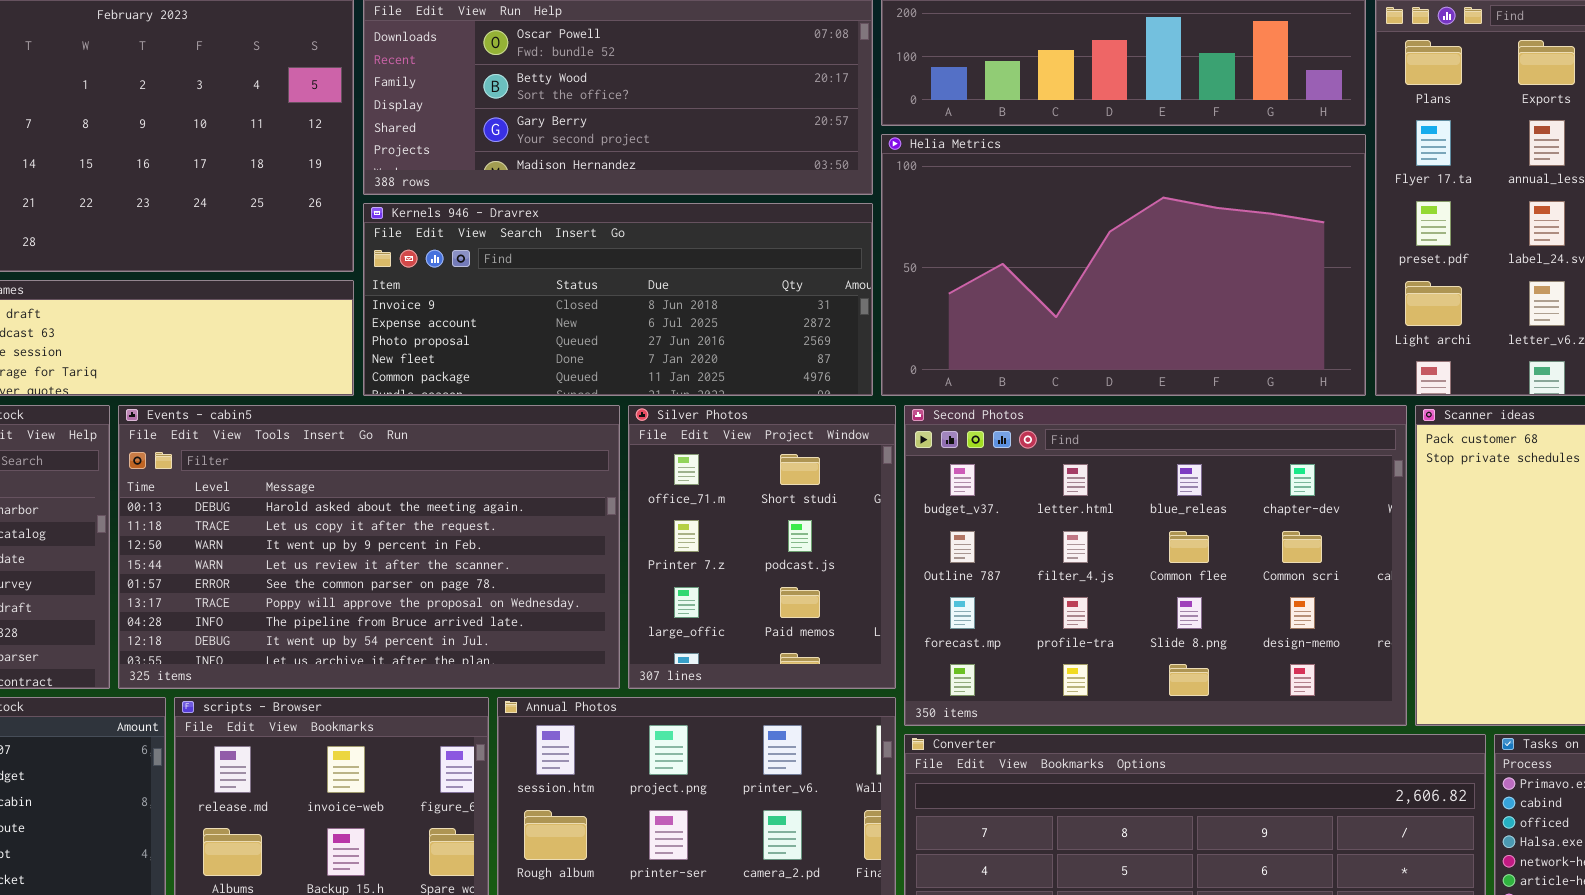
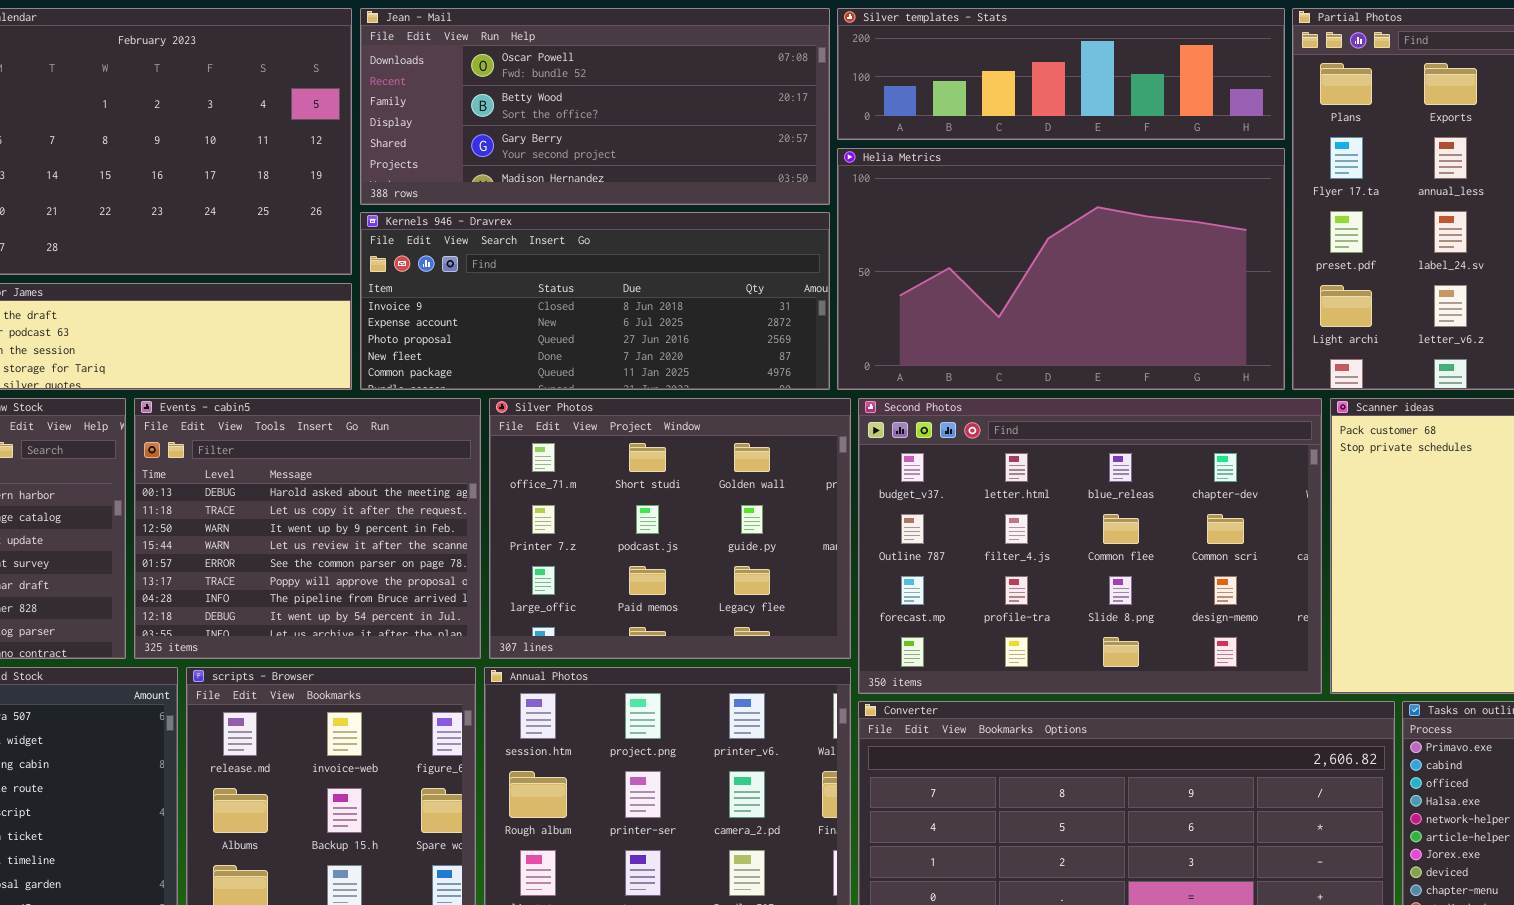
Events - cabin5: [118,405,620,689] -> [134,398,481,659], resized
Silver Photos: [628,405,896,689] -> [489,398,851,659], resized

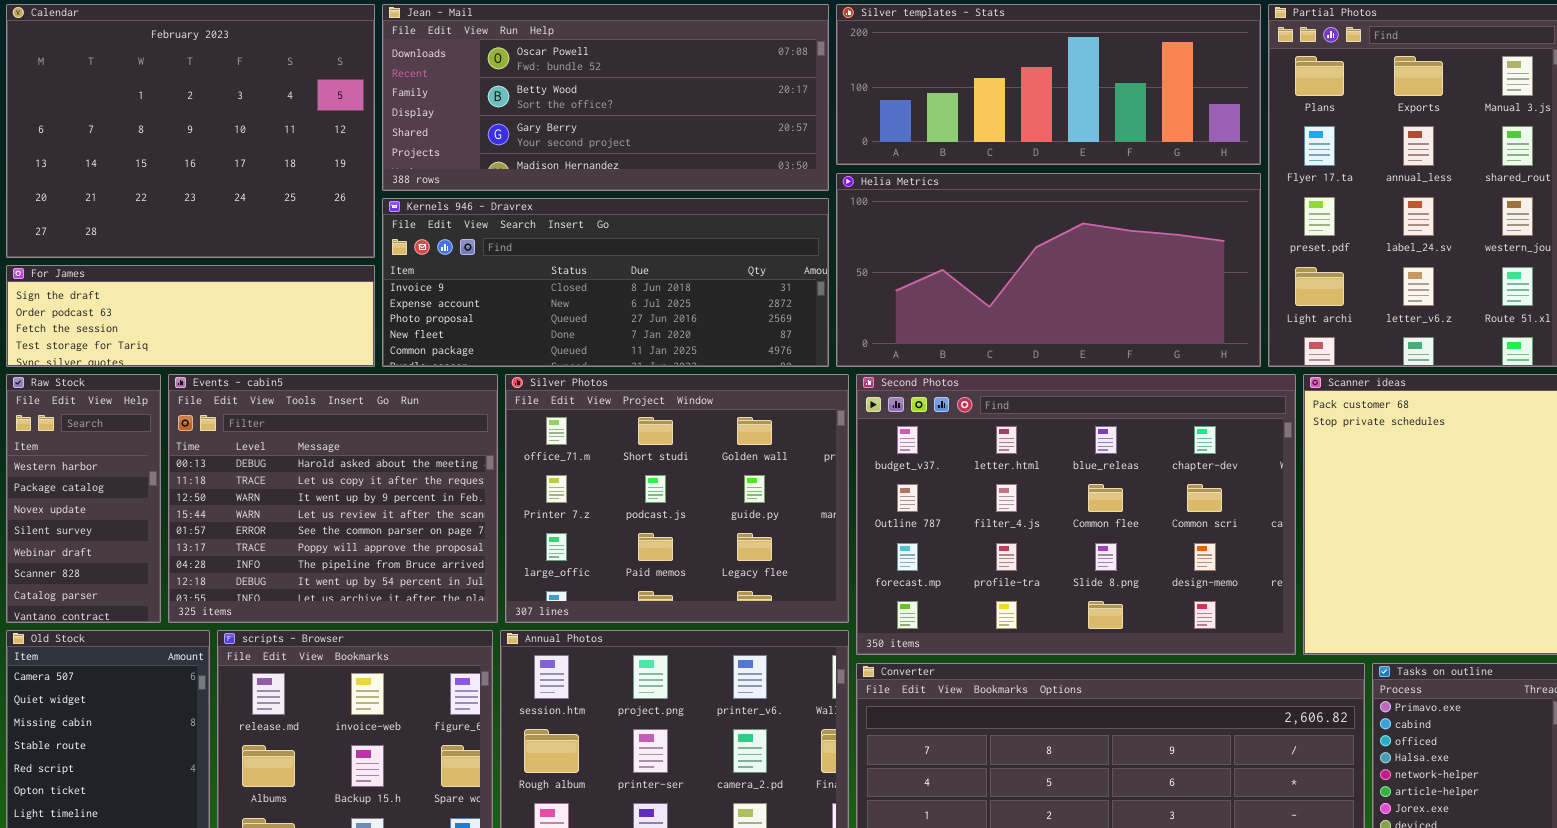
Silver templates - Stats: [837,8,1285,140] -> [836,4,1261,165], resized
Helia Metrics: [837,148,1285,390] -> [836,173,1261,367], resized

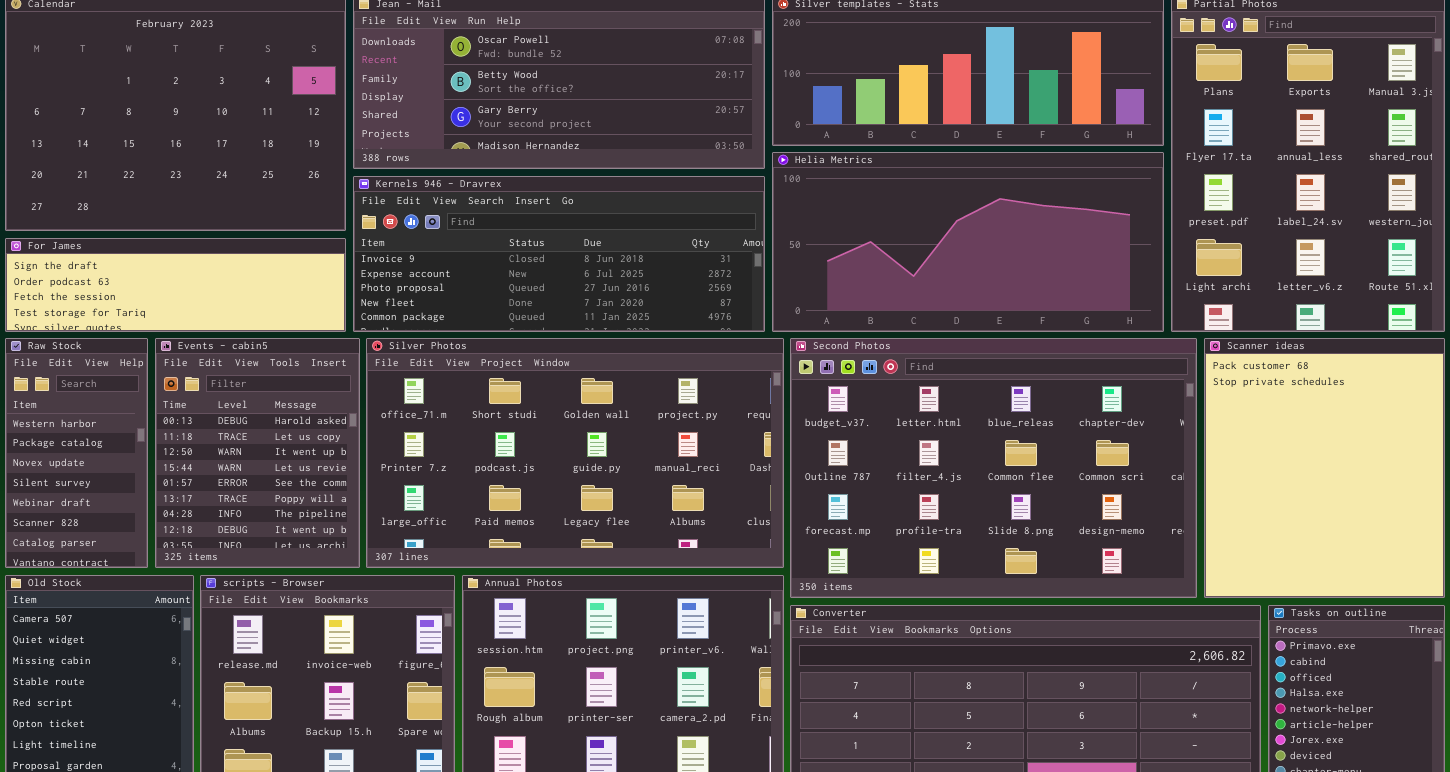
Events - cabin5: [168,374,498,623] -> [155,338,360,568], resized
Silver Photos: [505,374,849,623] -> [366,338,784,568], resized

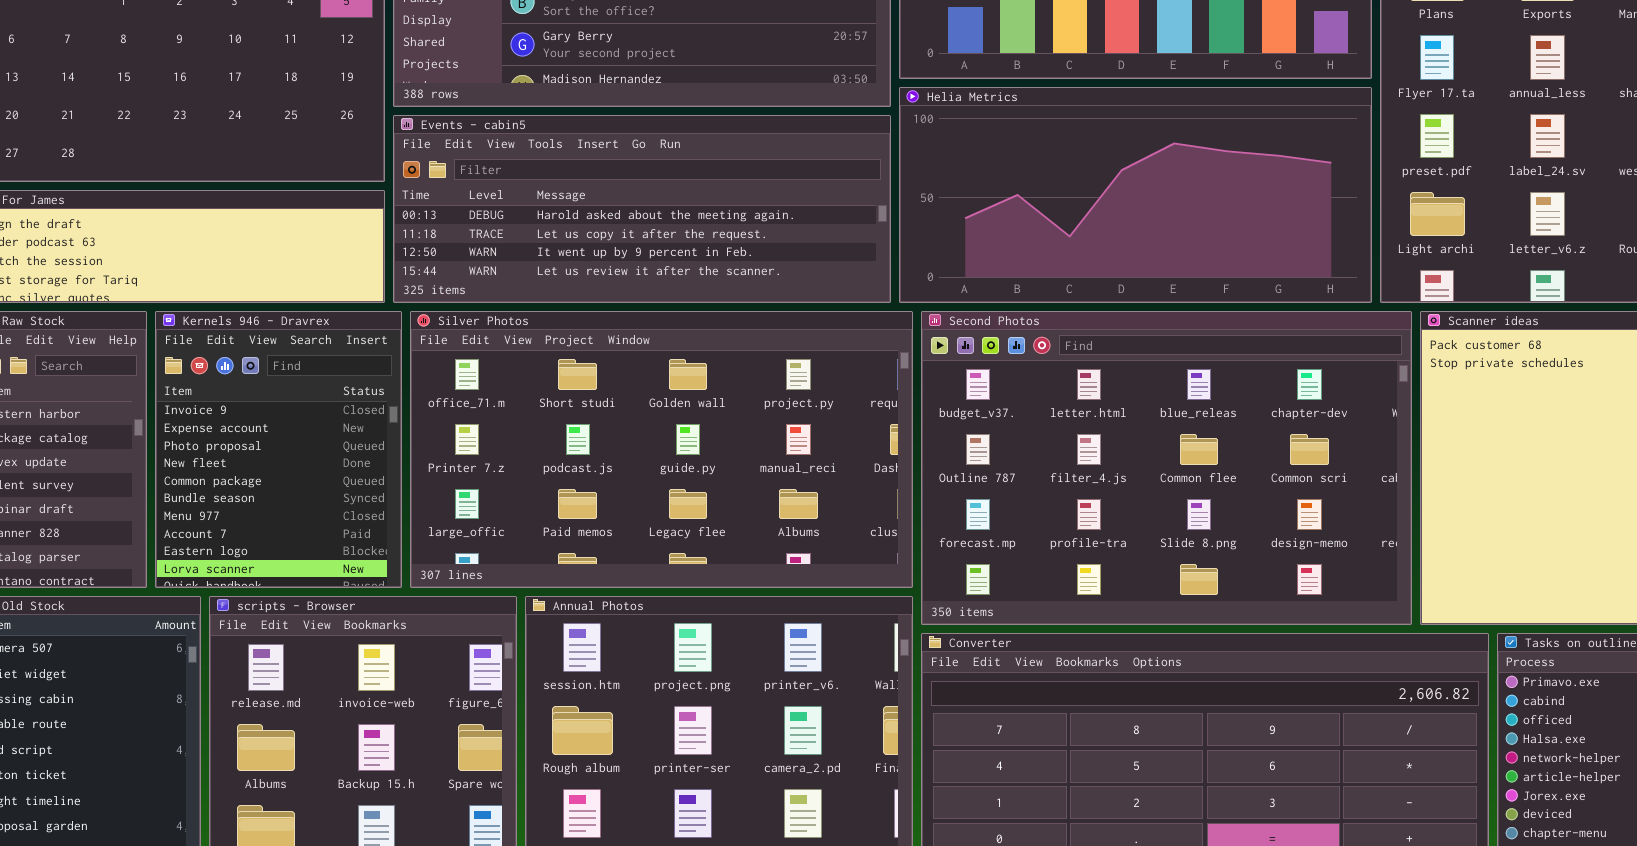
Kernels 946 - Dravrex: [353,176,765,332] -> [155,311,402,588], moved, resized
Events - cabin5: [155,338,360,568] -> [393,115,891,303], moved, resized

